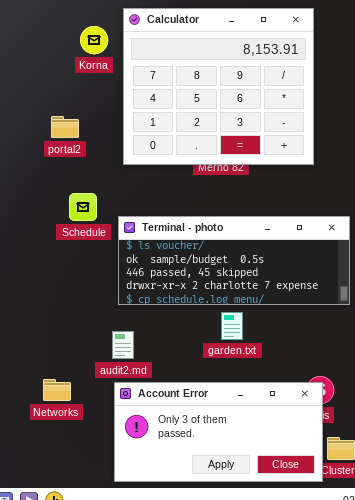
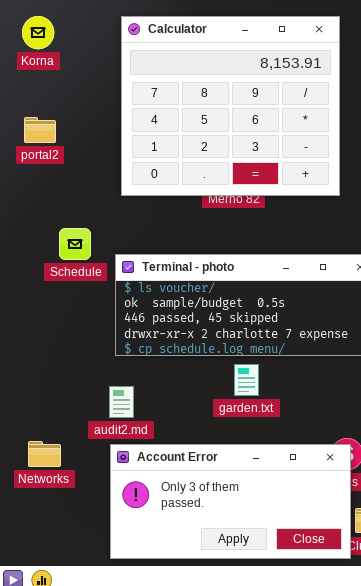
Korna: [80,26,108,54] -> [22,16,54,49], moved
portal2: [51,116,79,138] -> [24,117,56,143], moved

